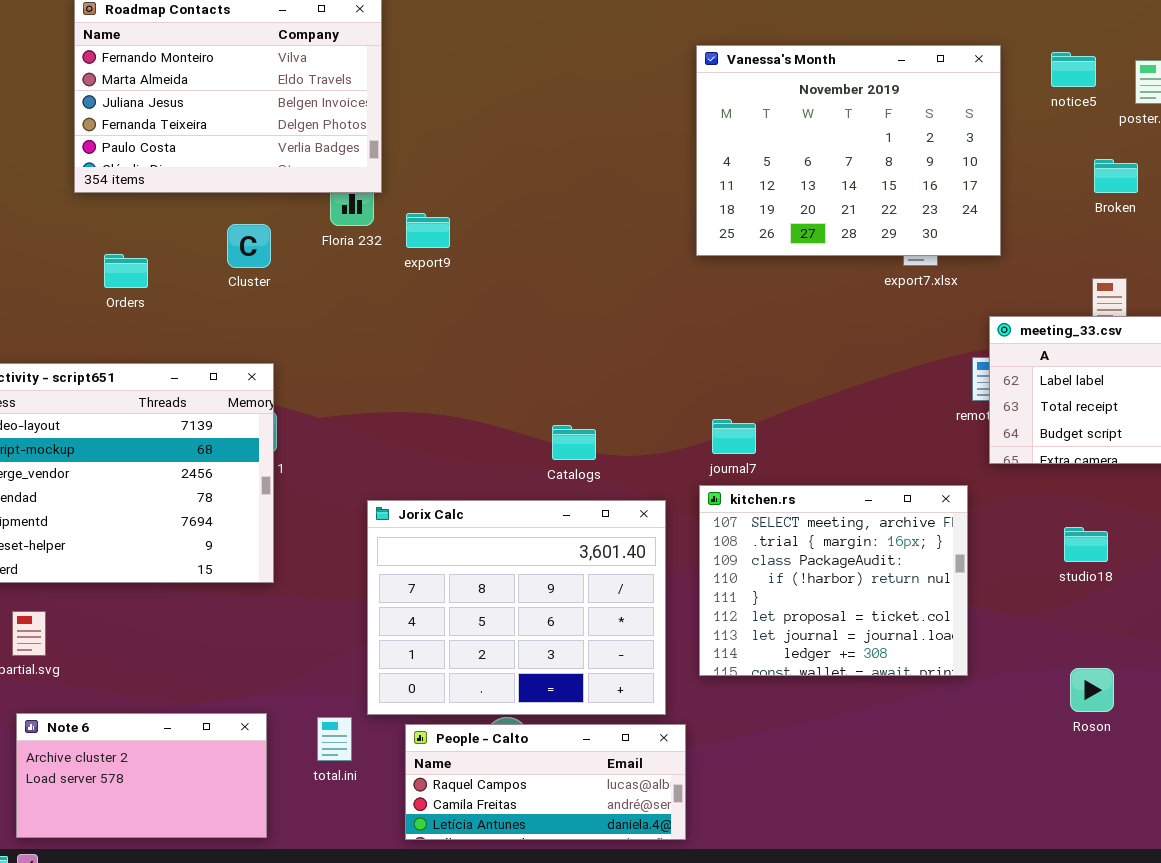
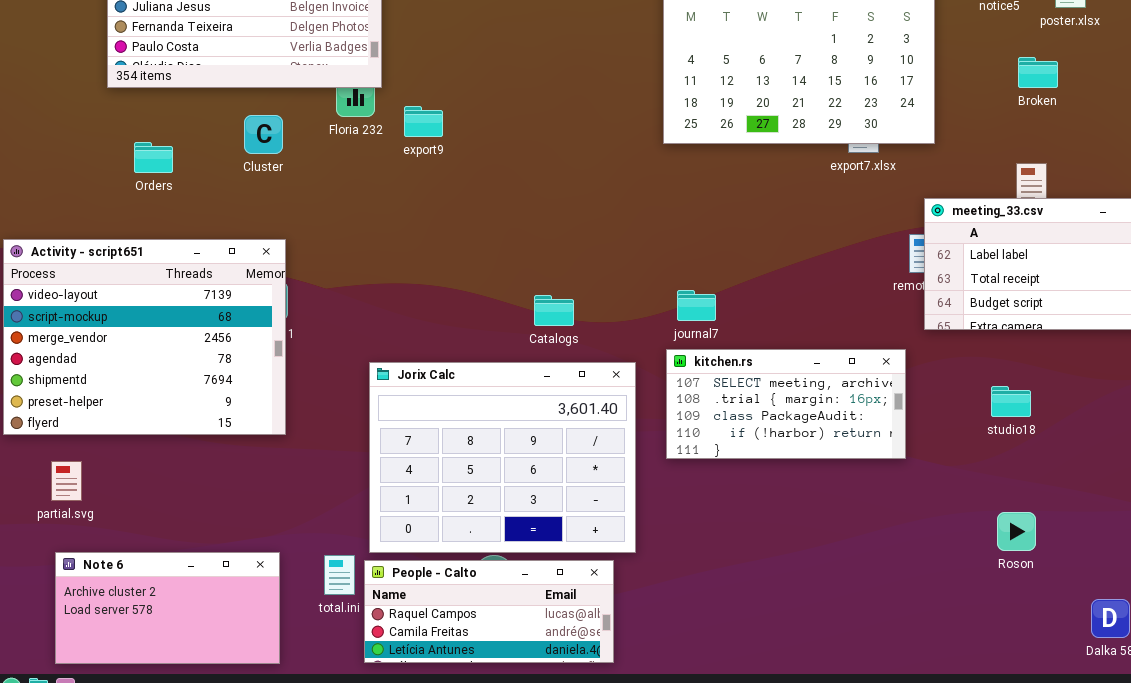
kitchen.rs: [699,485,968,676] -> [666,349,906,459], resized
People - Calto: [405,724,686,840] -> [364,560,614,663], moved

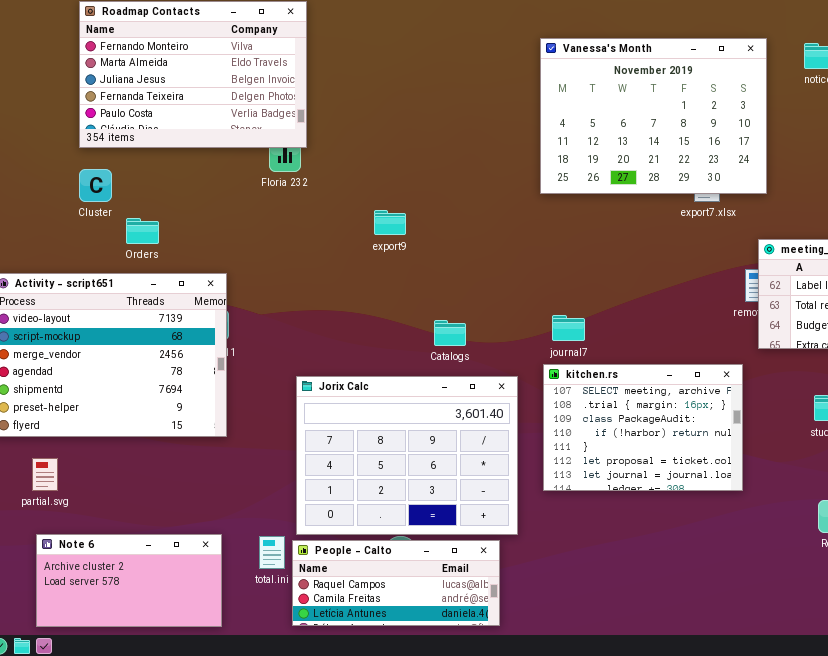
export9: [404,106,443,137] -> [374,210,406,235], moved
Cluster: [244,115,283,154] -> [79,169,112,202], moved
Orders: [134,142,173,173] -> [126,218,159,244], moved
kitchen.rs: [666,349,906,459] -> [543,364,743,491], resized

